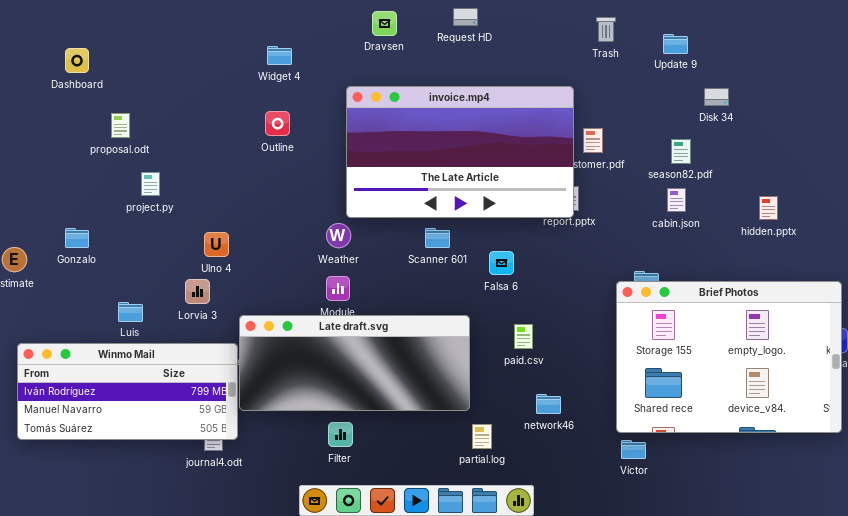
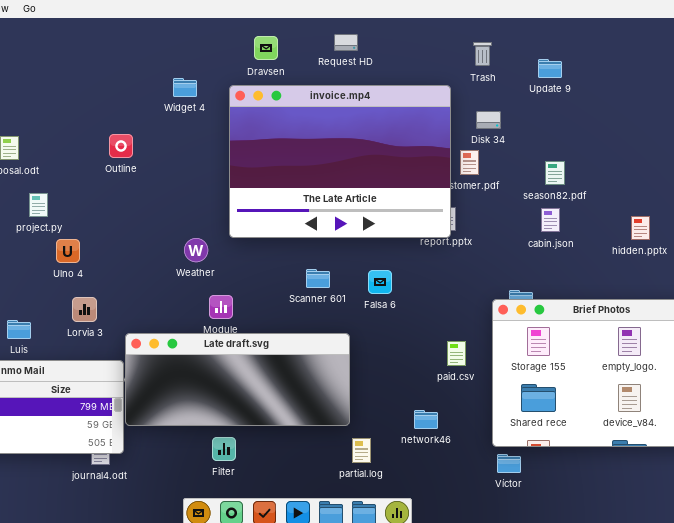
Widget 4: [267,46,292,65] -> [173,78,197,97], moved
invoice.mp4: [346,86,574,218] -> [229,85,451,238], resized
Disk 34: [704,88,729,106] -> [476,111,501,129], moved
Outline: [265,111,290,136] -> [109,134,133,158], moved
Weather: [326,223,351,248] -> [184,238,208,262], moved
Scanner 601: [425,228,450,248] -> [306,269,330,288], moved
Ulno 4: [204,232,229,257] -> [56,239,80,263], moved
paid.csv: [514,324,533,349] -> [447,341,466,366], moved

